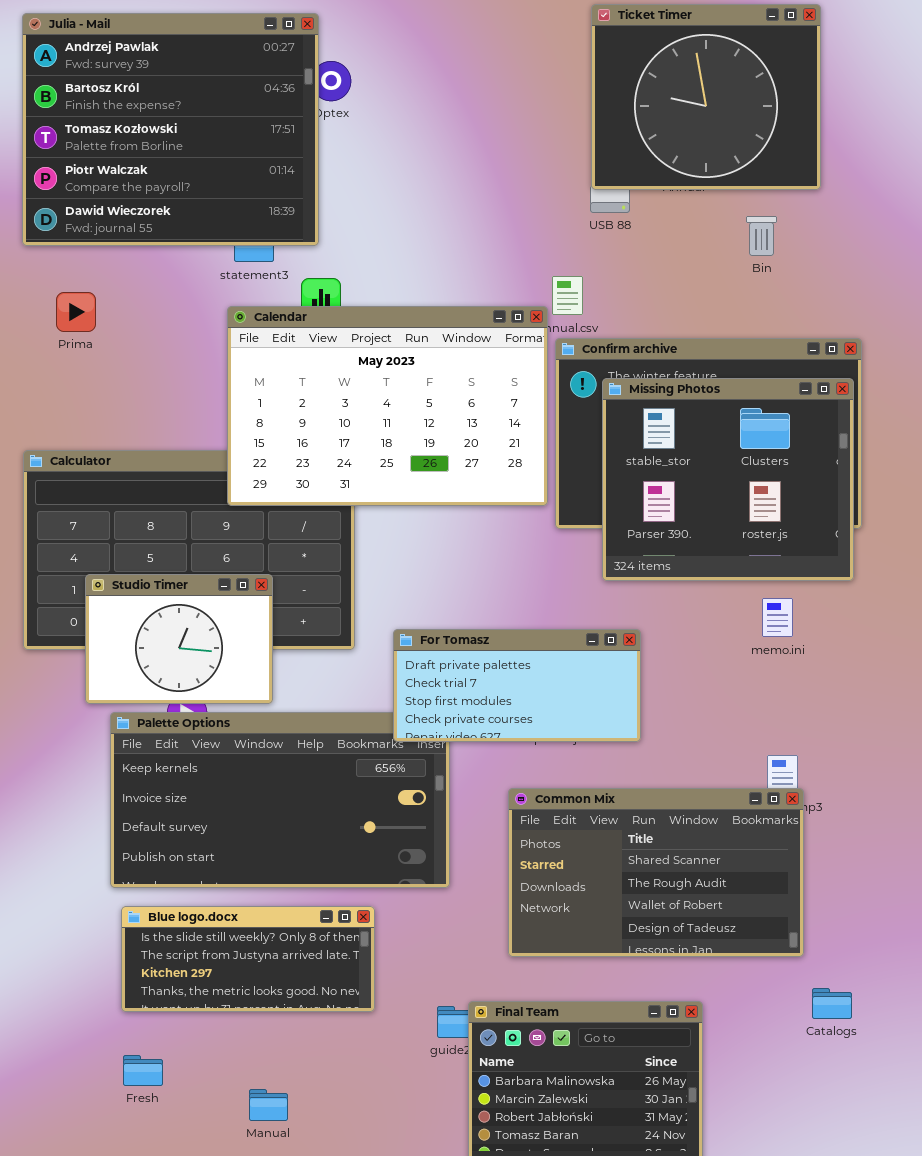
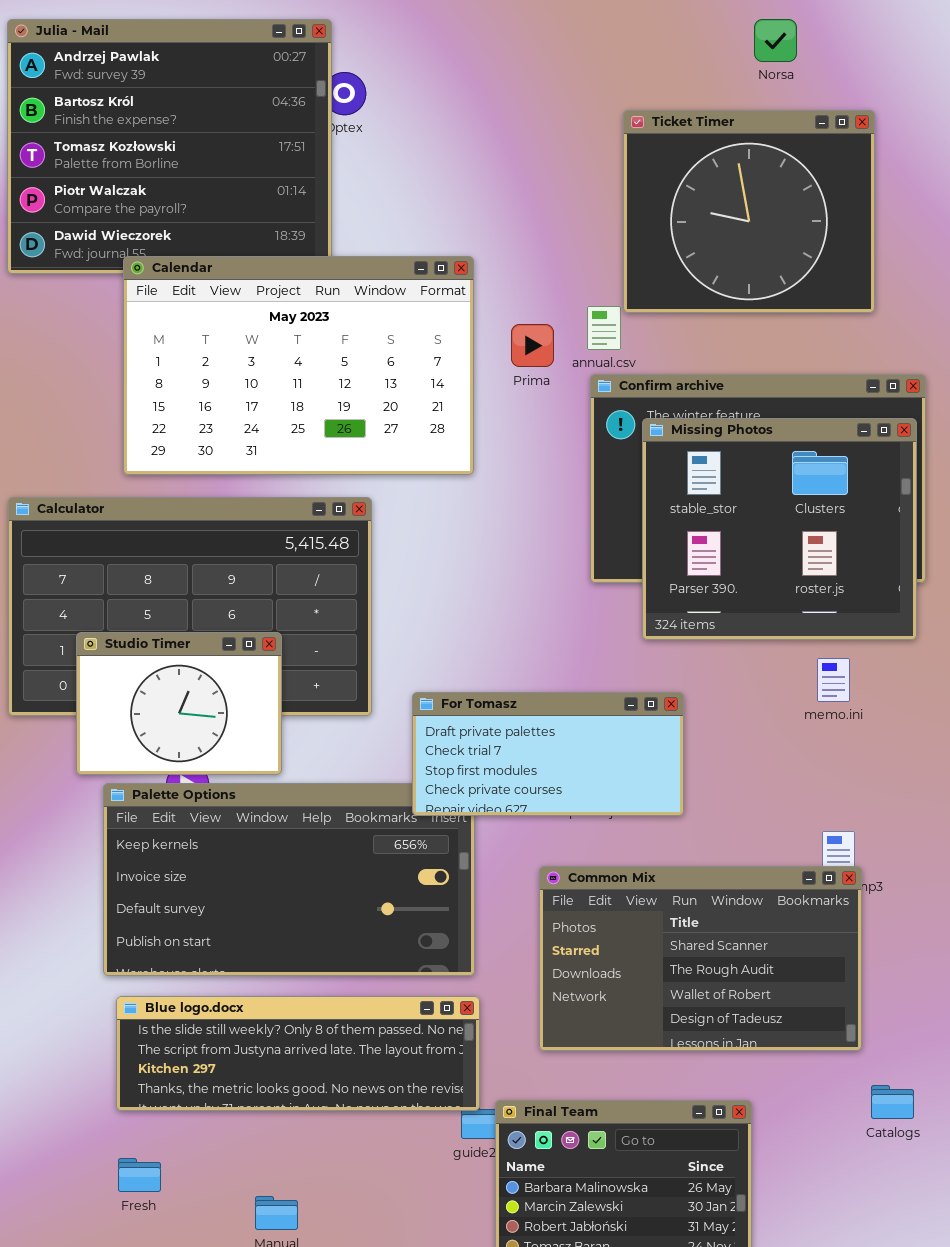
Ticket Timer: [591,4,821,190] -> [623,110,875,313], moved
Prima: [56,292,96,332] -> [511,324,554,367], moved
Calendar: [227,306,548,506] -> [123,256,474,475], moved
Blue logo.docx: [121,906,375,1012] -> [116,996,480,1111], resized

